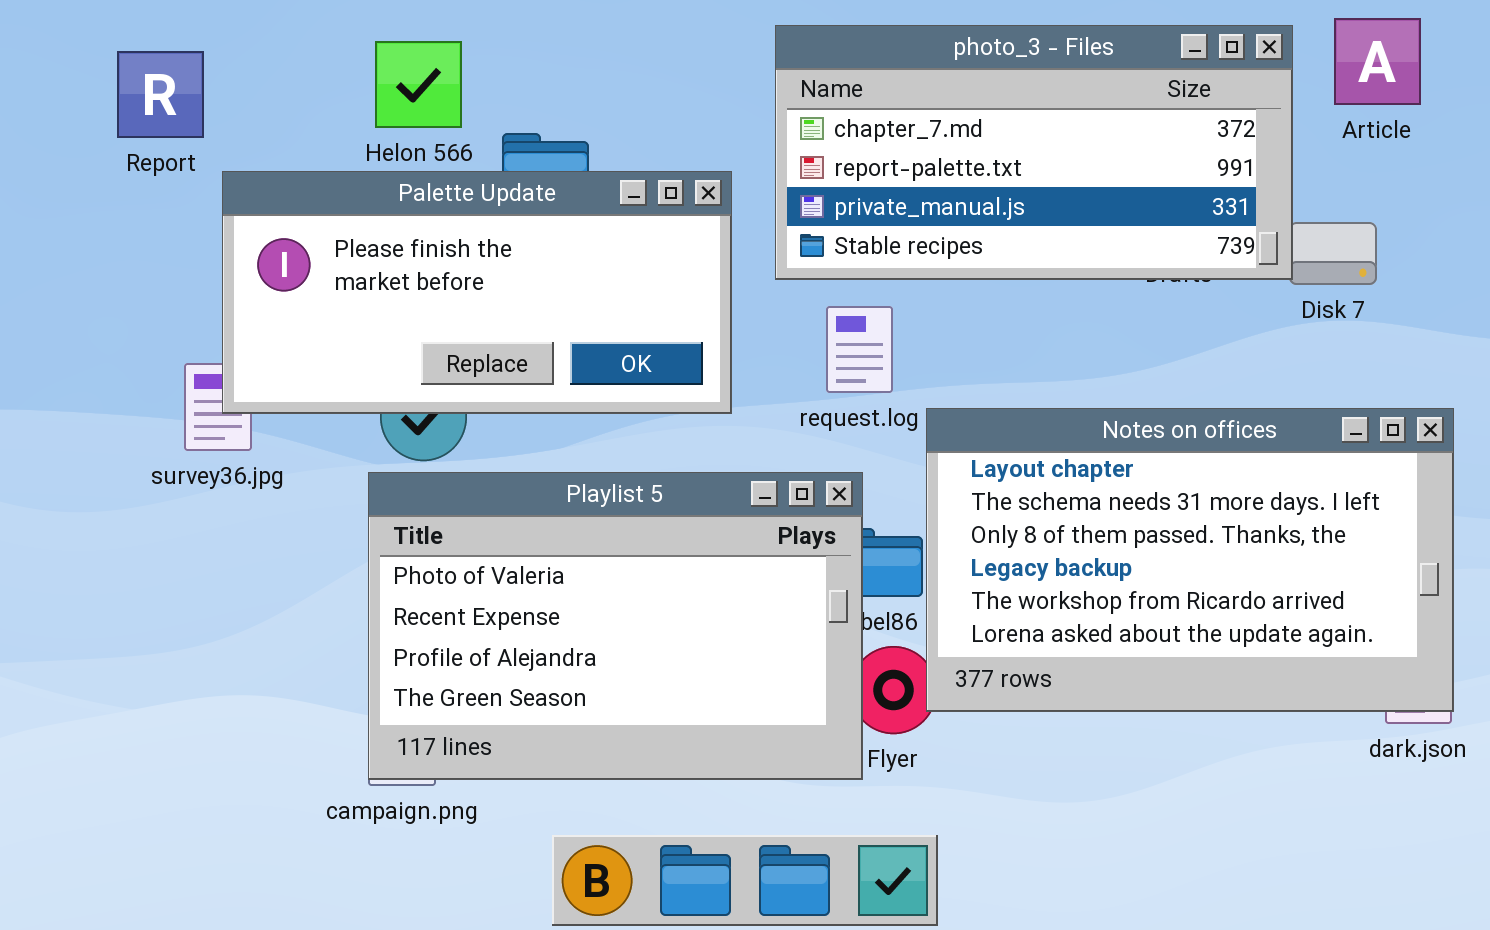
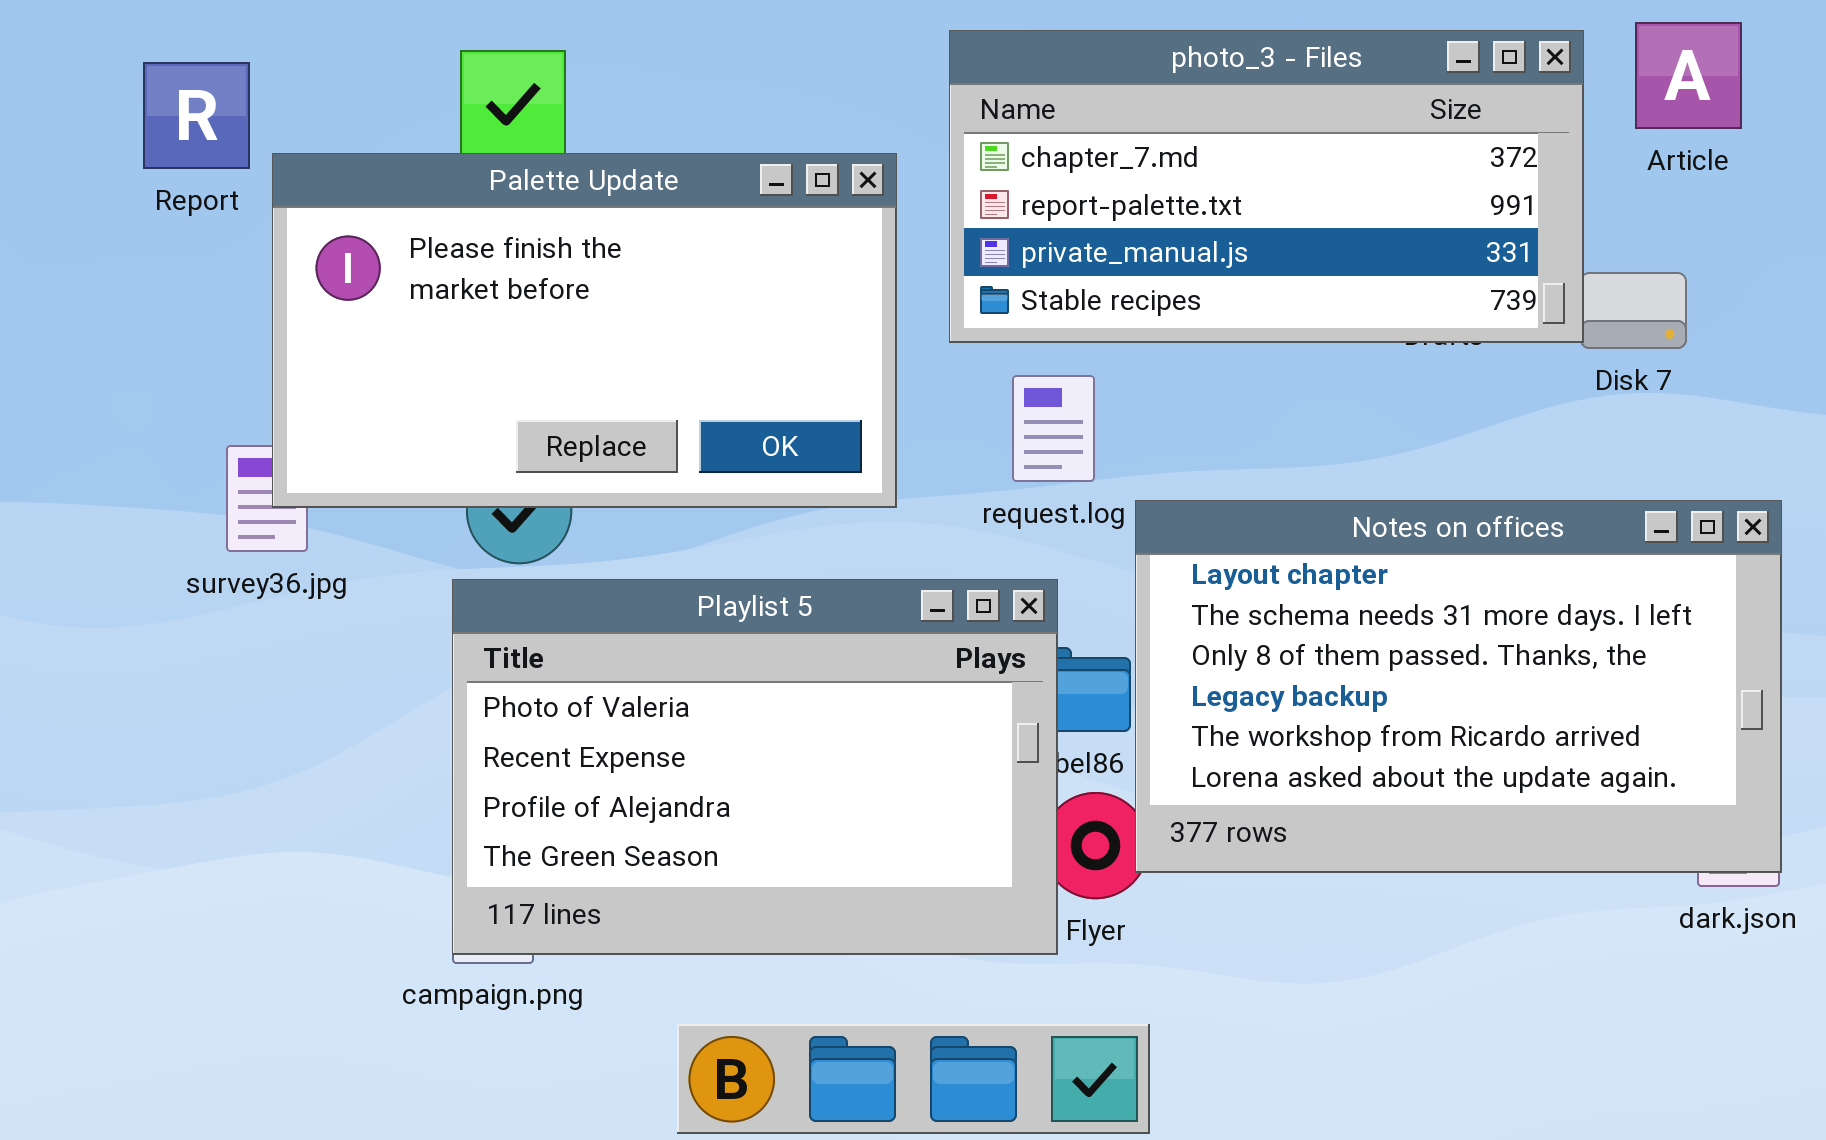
Palette Update: [222,171,732,414] -> [272,153,897,508], resized

